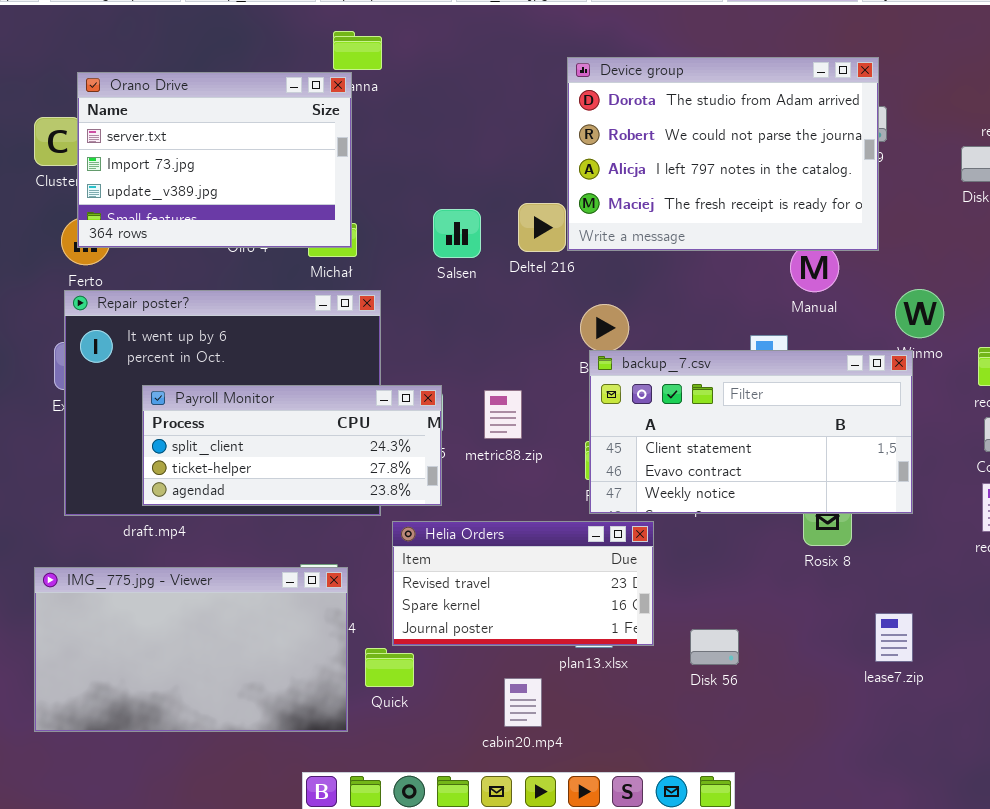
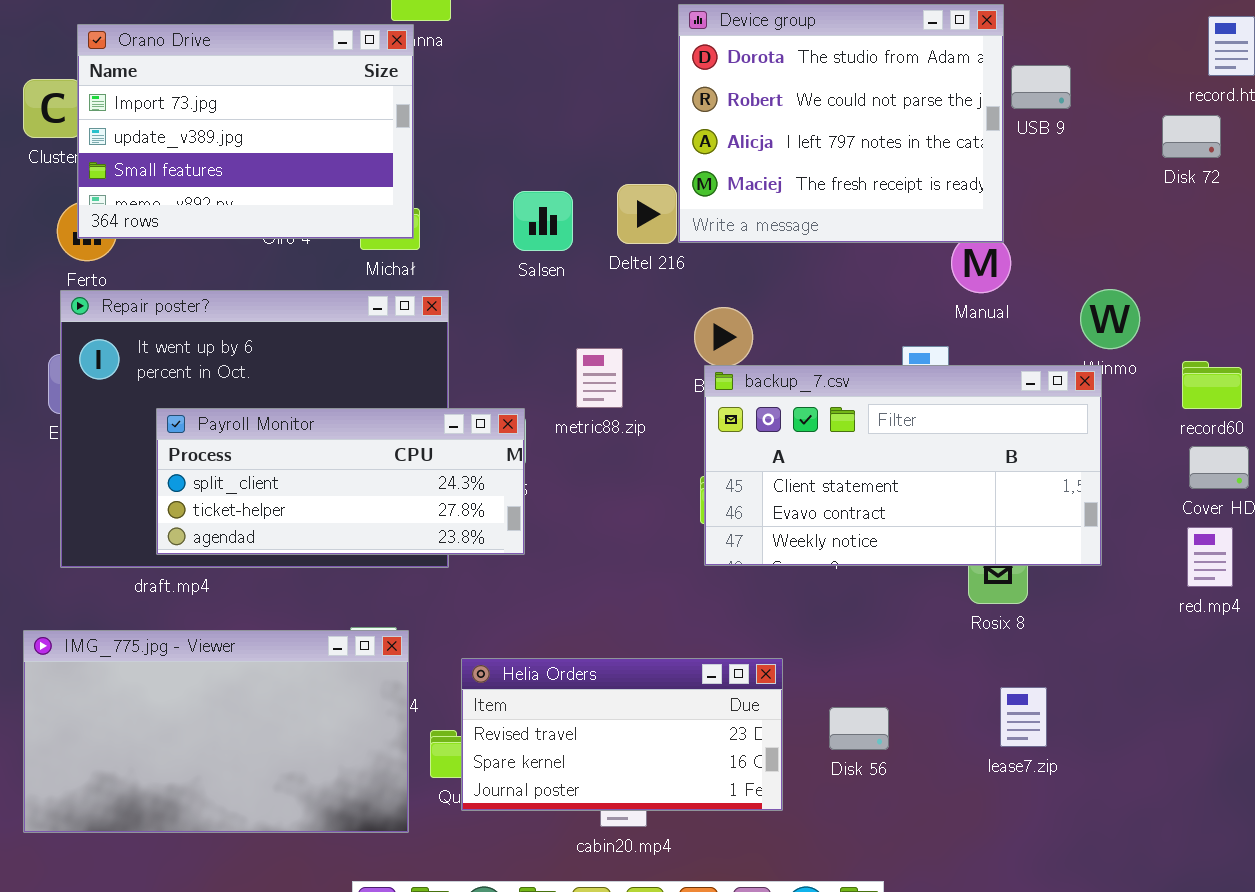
Device group: [567,57,879,251] -> [678,4,1004,243], resized
Orano Drive: [77,72,352,248] -> [77,24,414,239], scrolled down 1 row
metric88.zip: [484,390,522,439] -> [576,348,623,408], moved
Helia Orders: [392,521,654,646] -> [461,658,783,811], moved
lease7.zip: [875,613,913,662] -> [1000,687,1047,747], moved

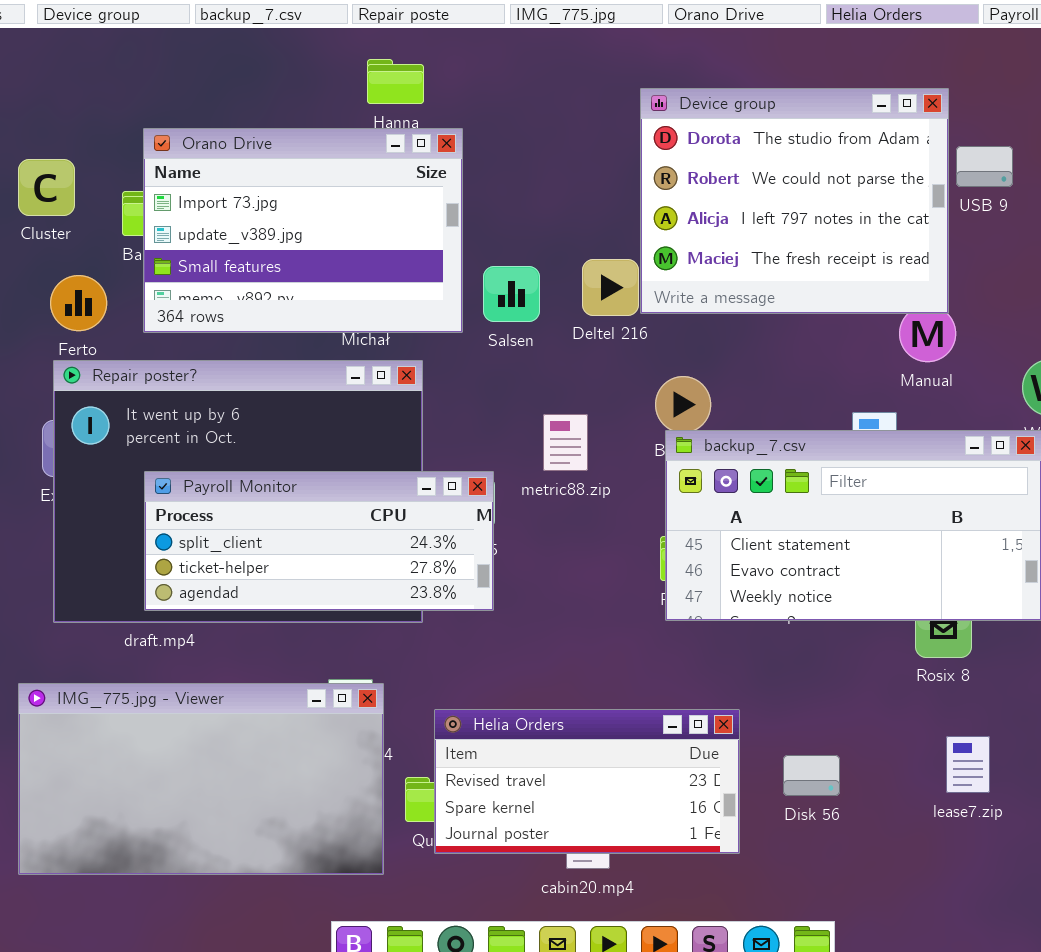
Orano Drive: [77,24,414,239] -> [143,128,463,333], moved

